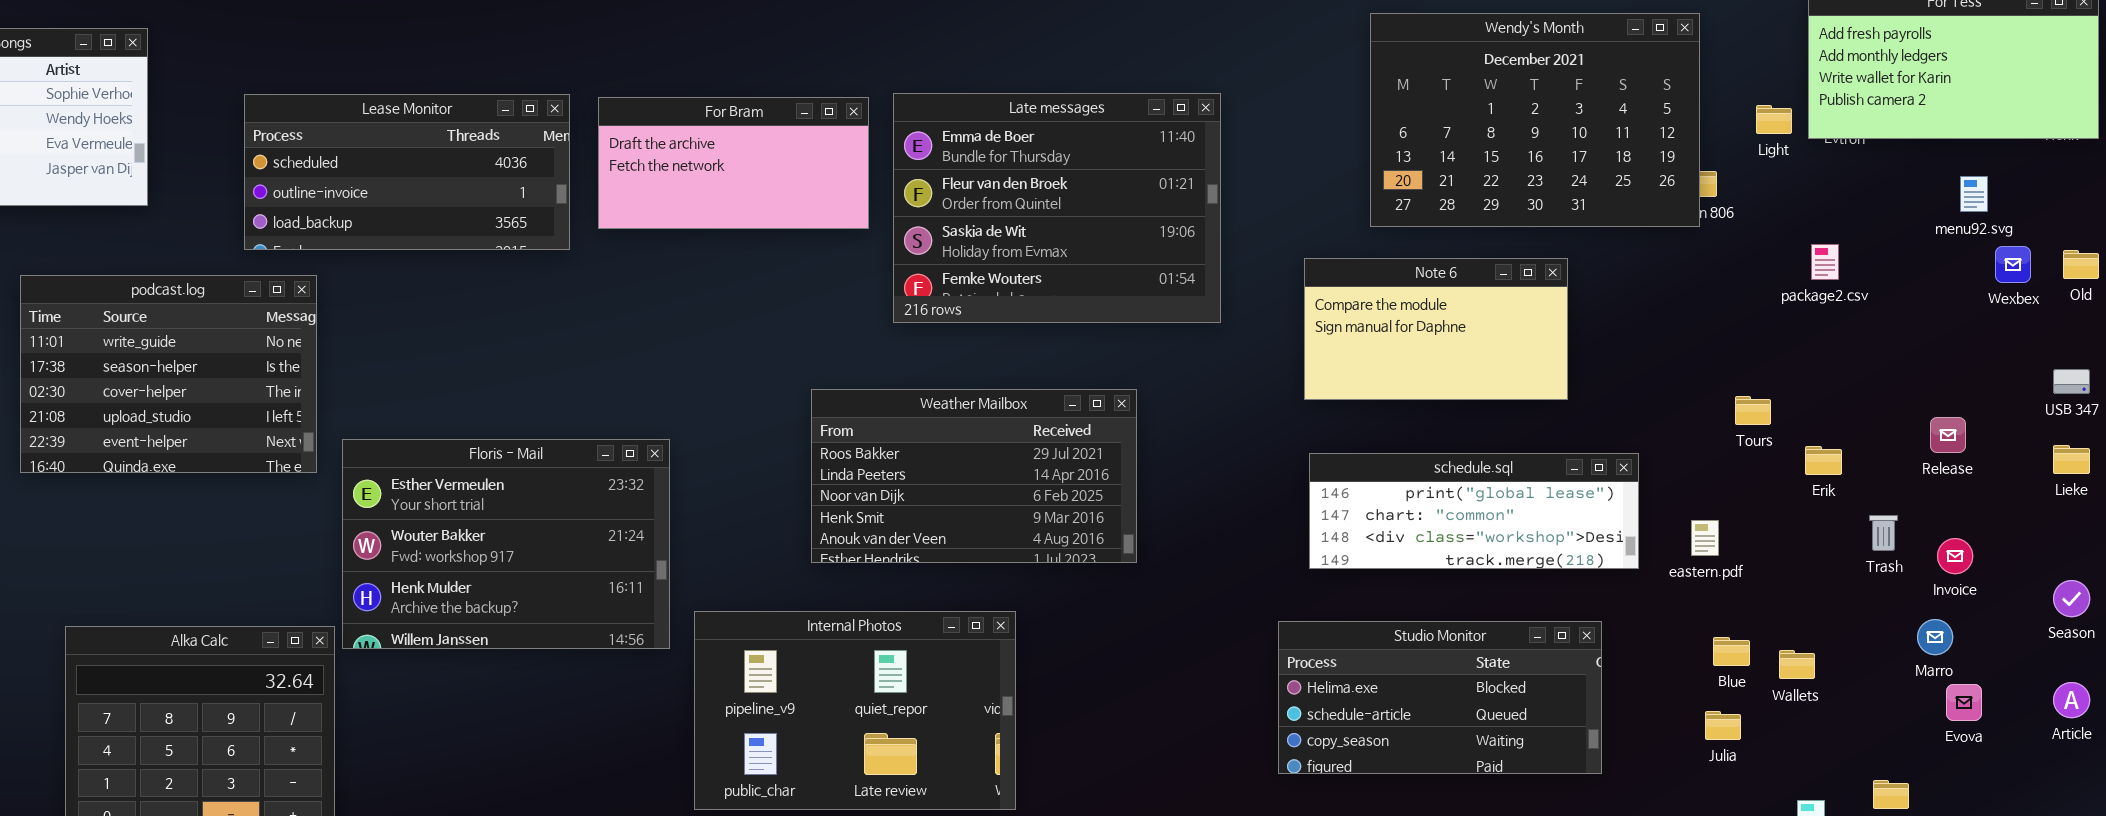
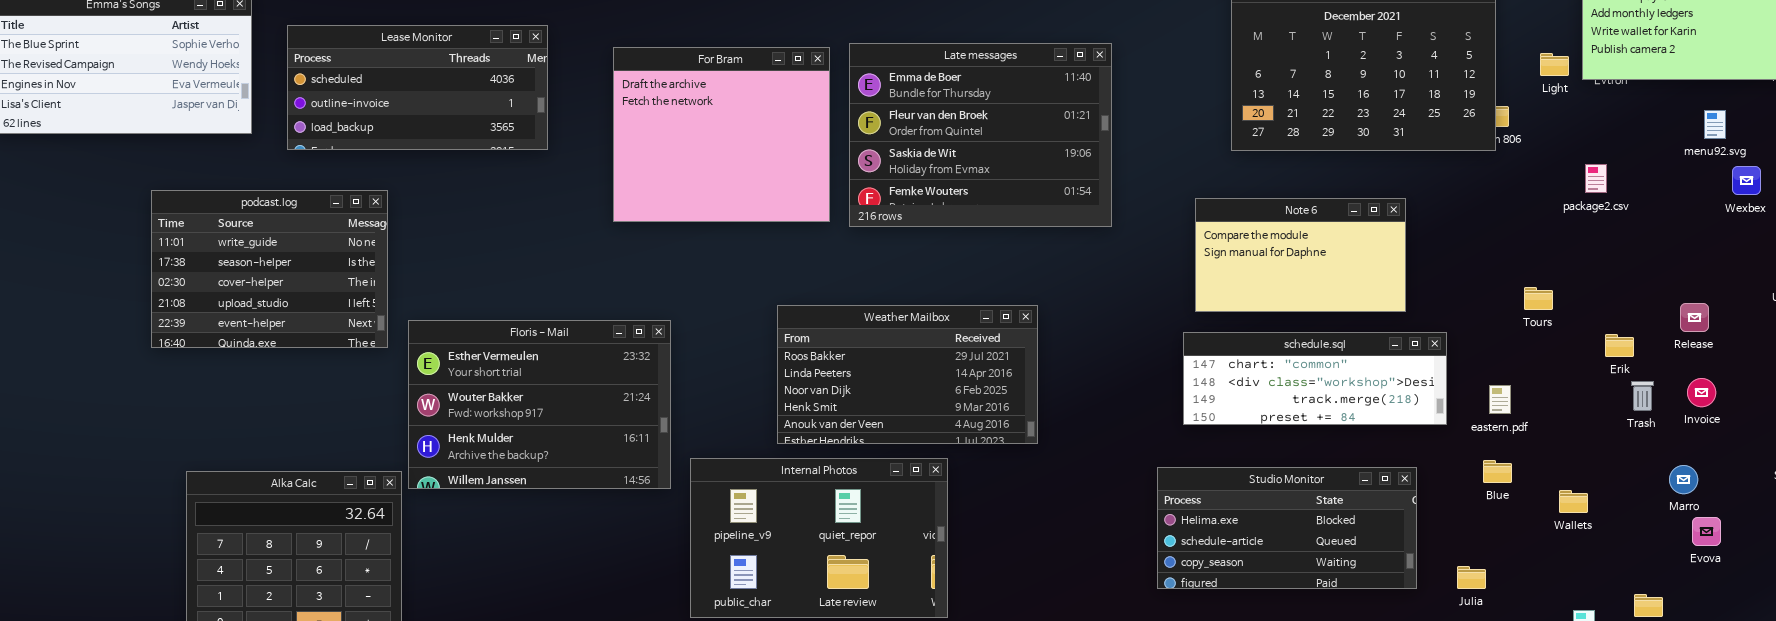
Lease Monitor: [244,94,570,250] -> [287,25,548,150], moved
For Bram: [598,97,869,229] -> [613,47,830,222], resized
Note 6: [1304,258,1568,400] -> [1195,198,1406,312], moved
Weather Mailbox: [811,389,1137,563] -> [777,305,1038,444], moved
Erik: [1805,446,1842,475] -> [1605,334,1634,357], moved
schedule.sql: [1309,453,1639,569] -> [1183,332,1447,425], scrolled down 1 row
Invoice: [1937,538,1973,574] -> [1687,378,1716,407], moved
Blue: [1713,637,1750,666] -> [1483,460,1512,483], moved
Julia: [1705,711,1741,740] -> [1457,566,1486,589], moved

